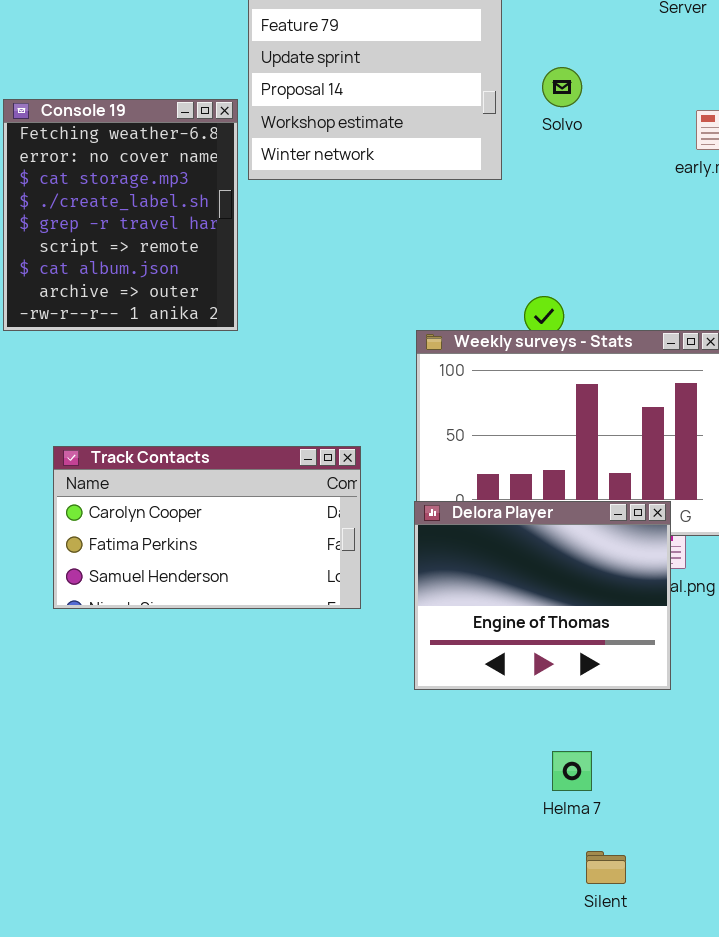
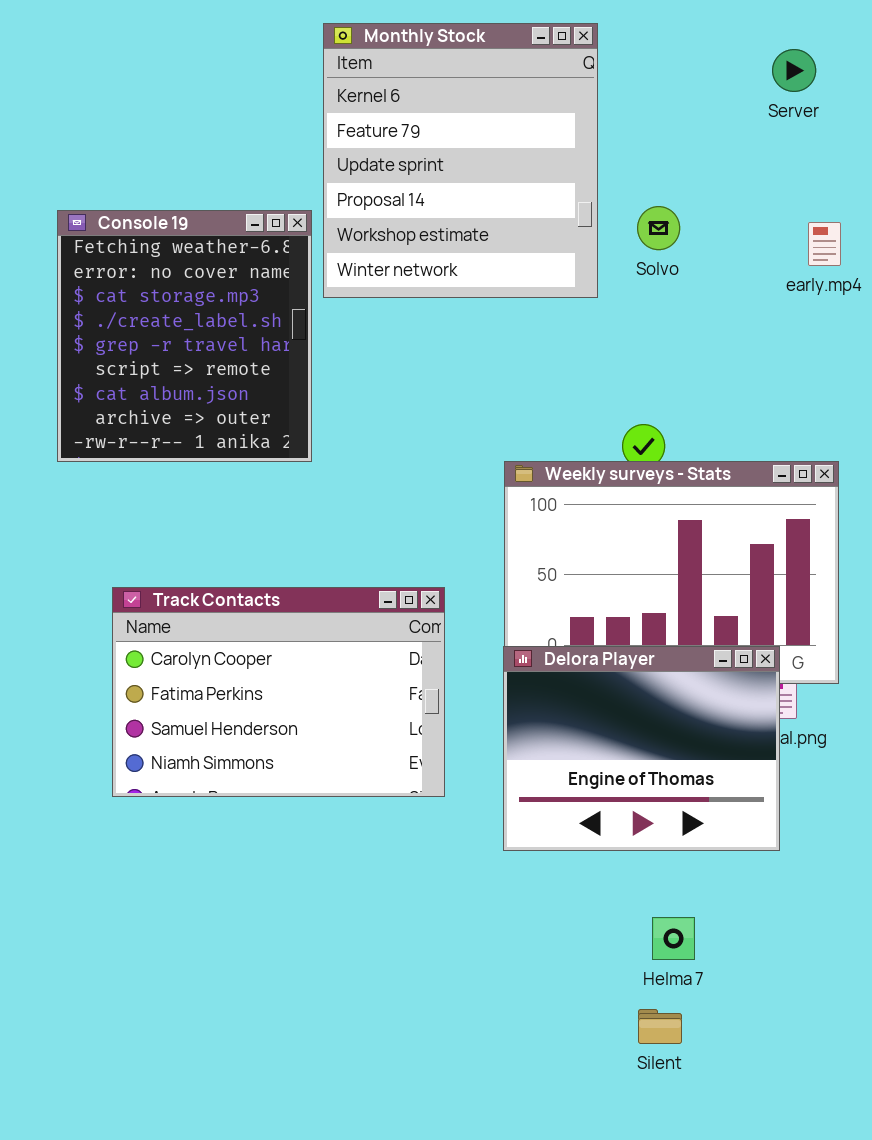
Solvo: [542,67,582,107] -> [637,206,680,250], moved
Track Contacts: [53,446,361,609] -> [112,587,445,797], resized
Silent: [586,851,626,884] -> [638,1009,682,1044], moved

